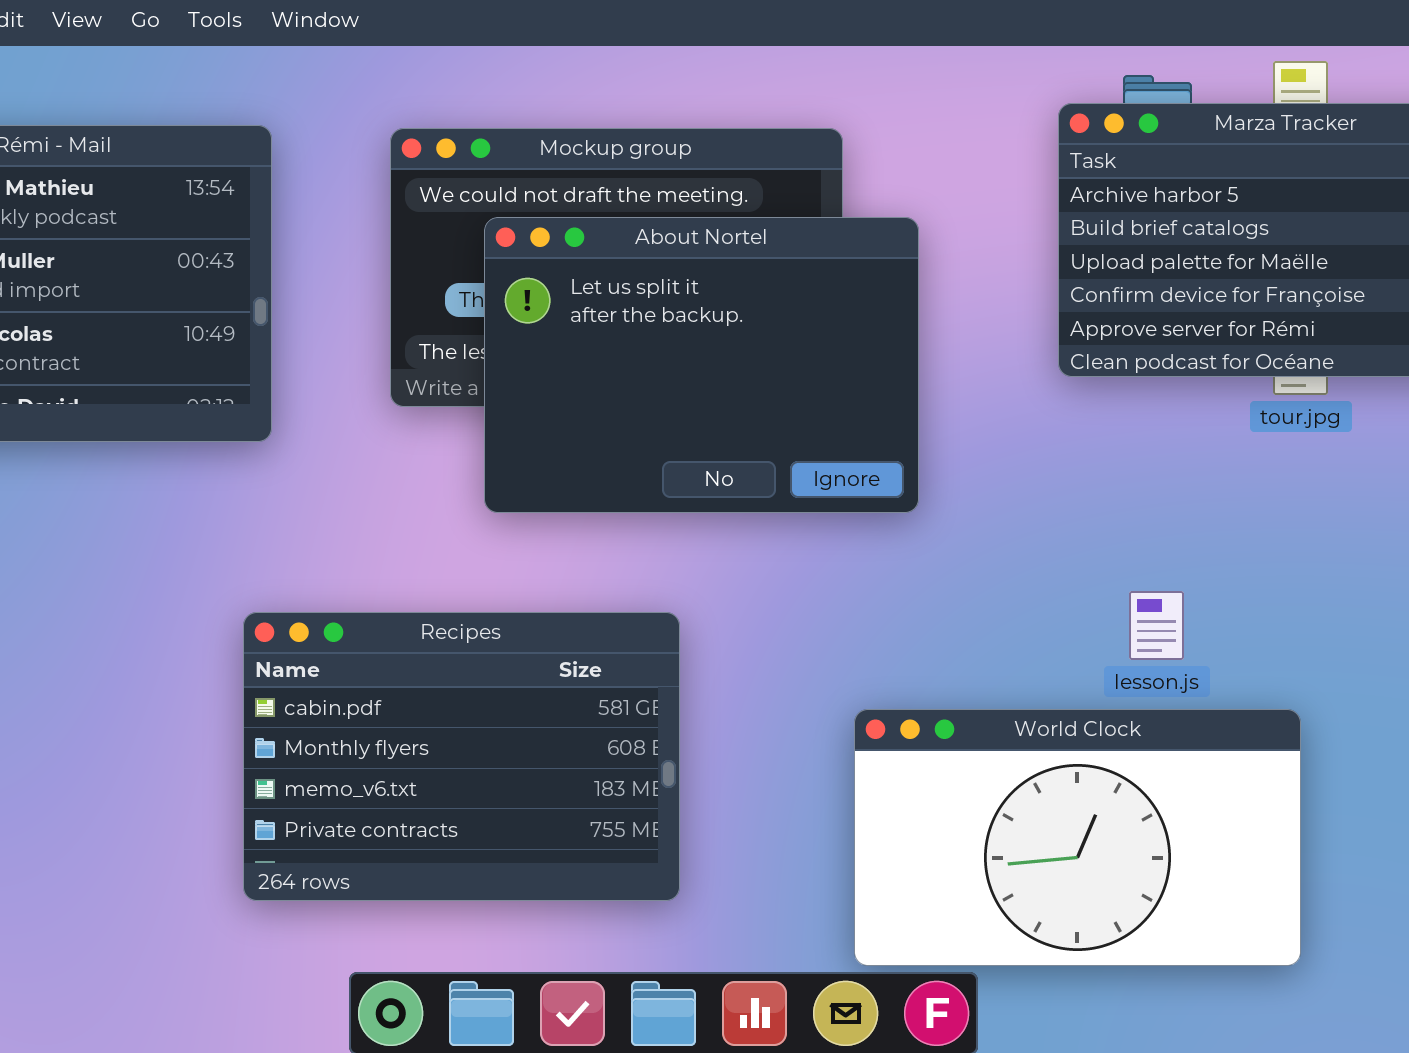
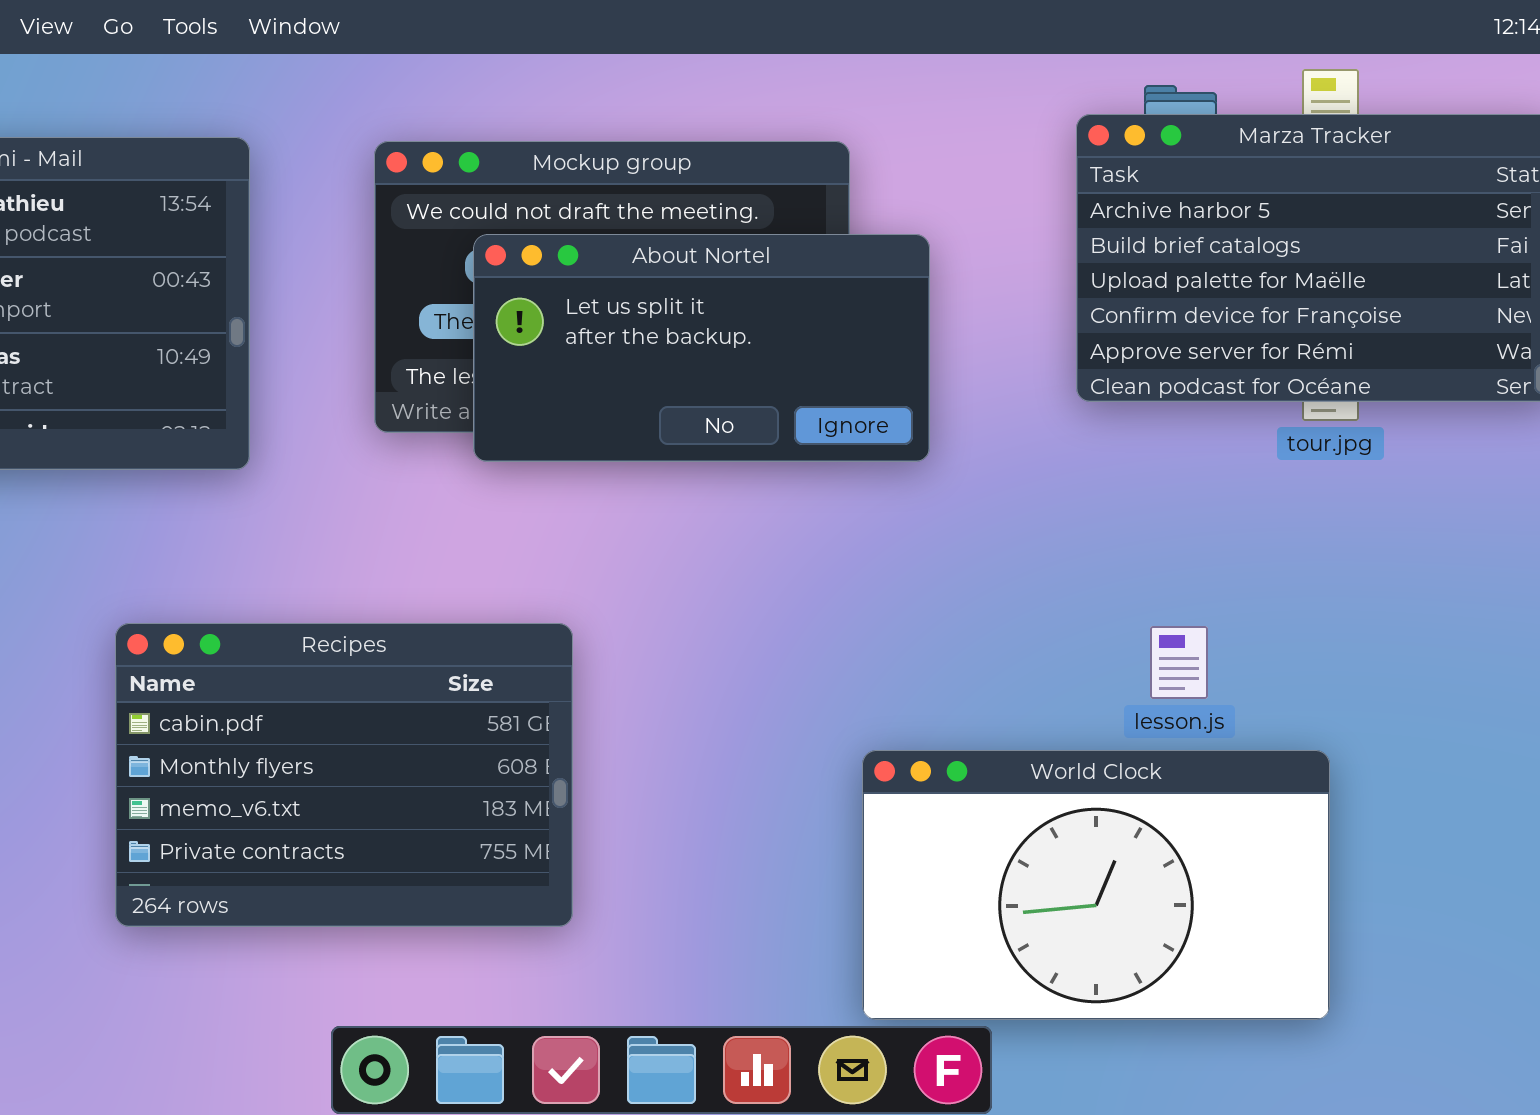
About Nortel: [484,217,919,513] -> [473,234,930,462], resized
Recipes: [243,612,680,901] -> [115,623,573,927], moved

